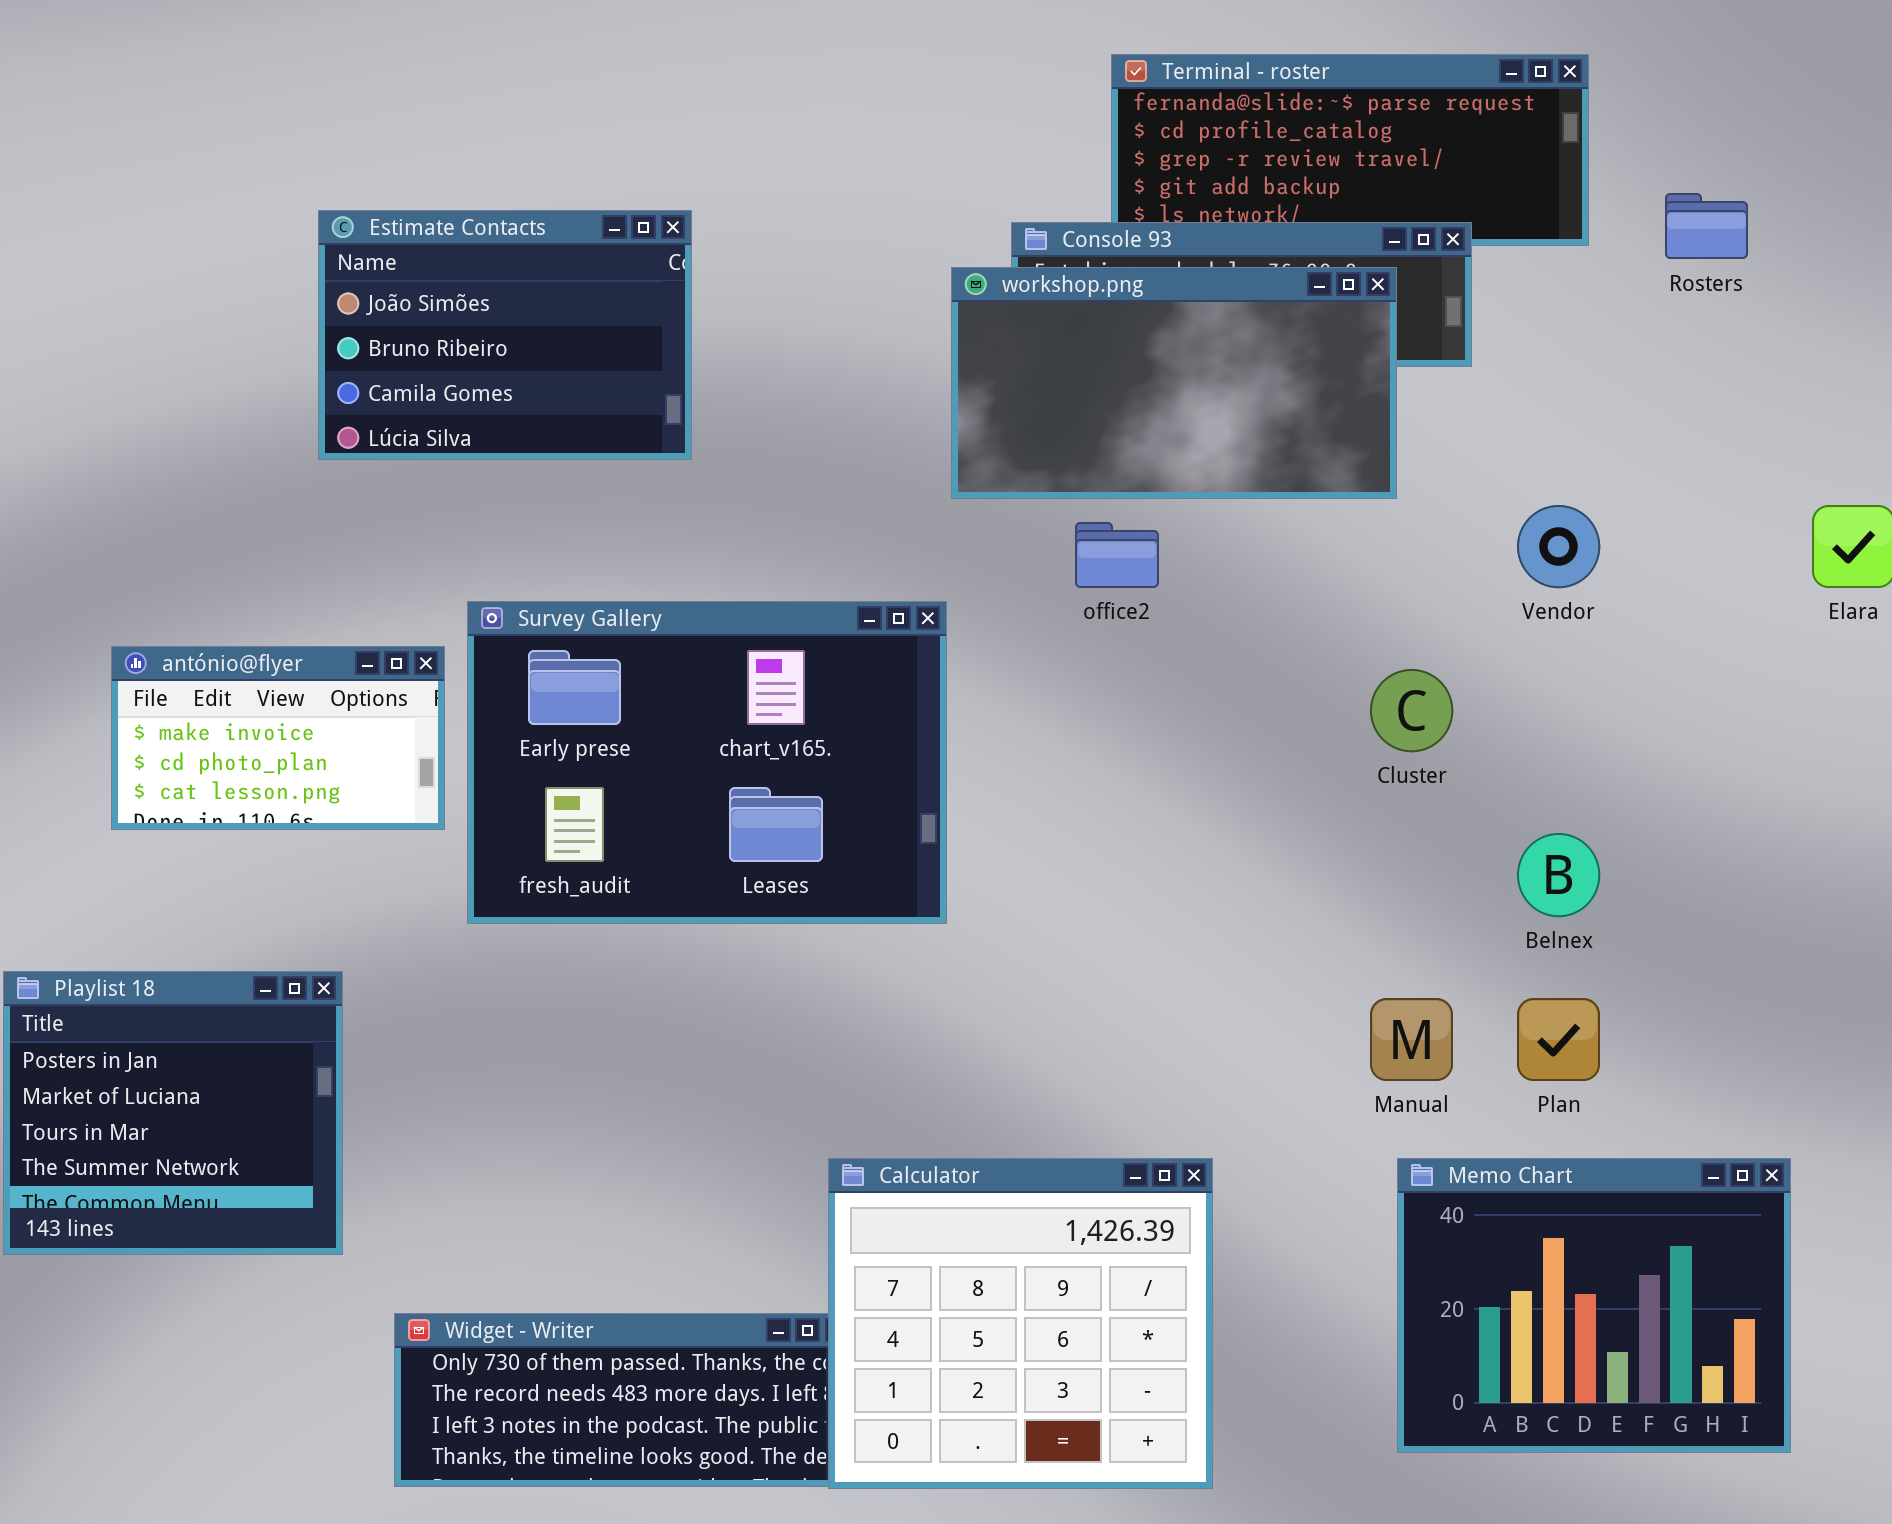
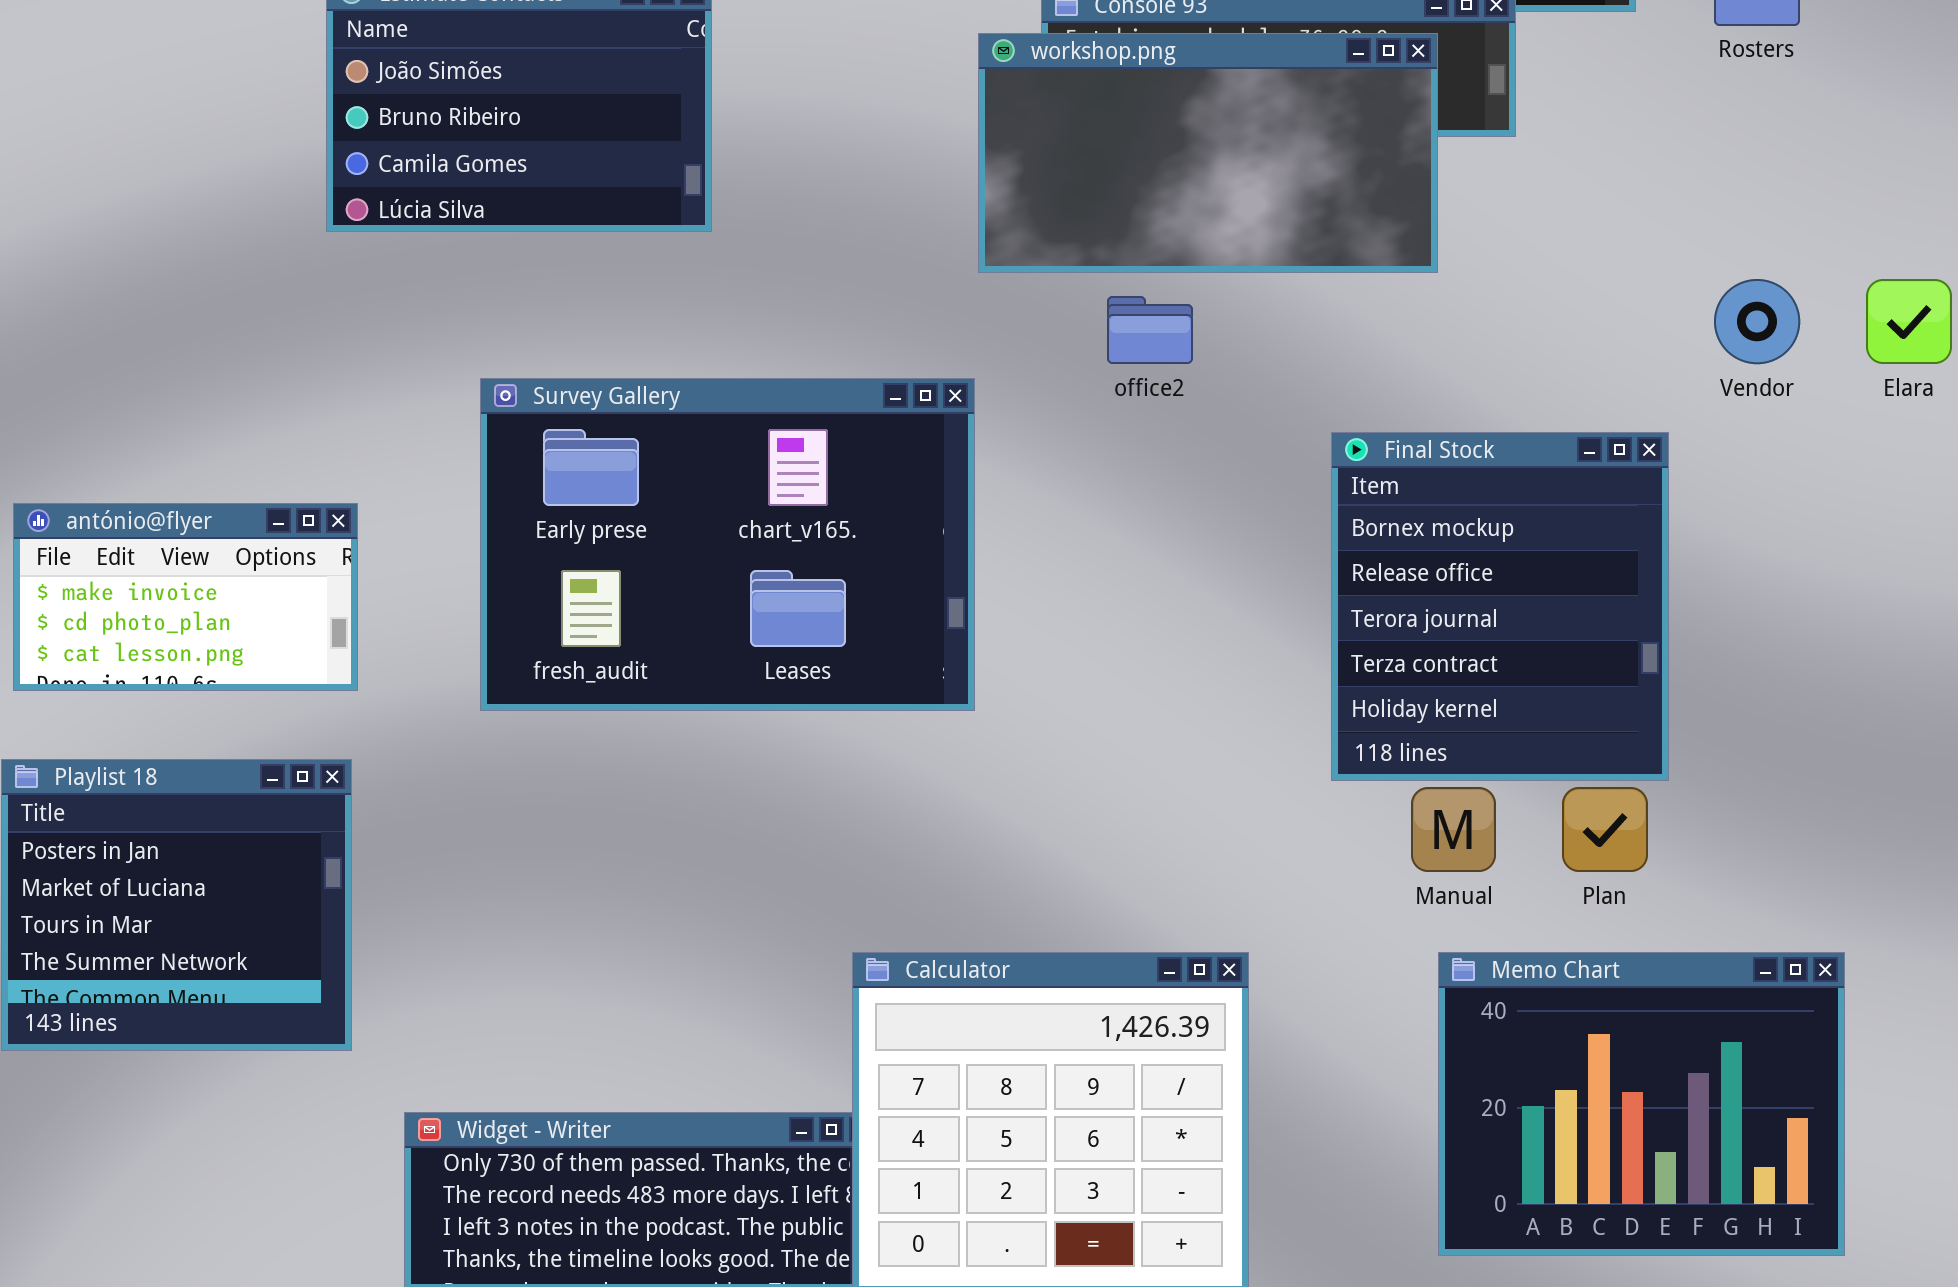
Vendor: [1517,505,1600,588] -> [1714,279,1800,364], moved
antónio@flyer: [111,646,445,830] -> [13,503,358,691], moved
Final Stock: none -> [1331,432,1669,781], opened

